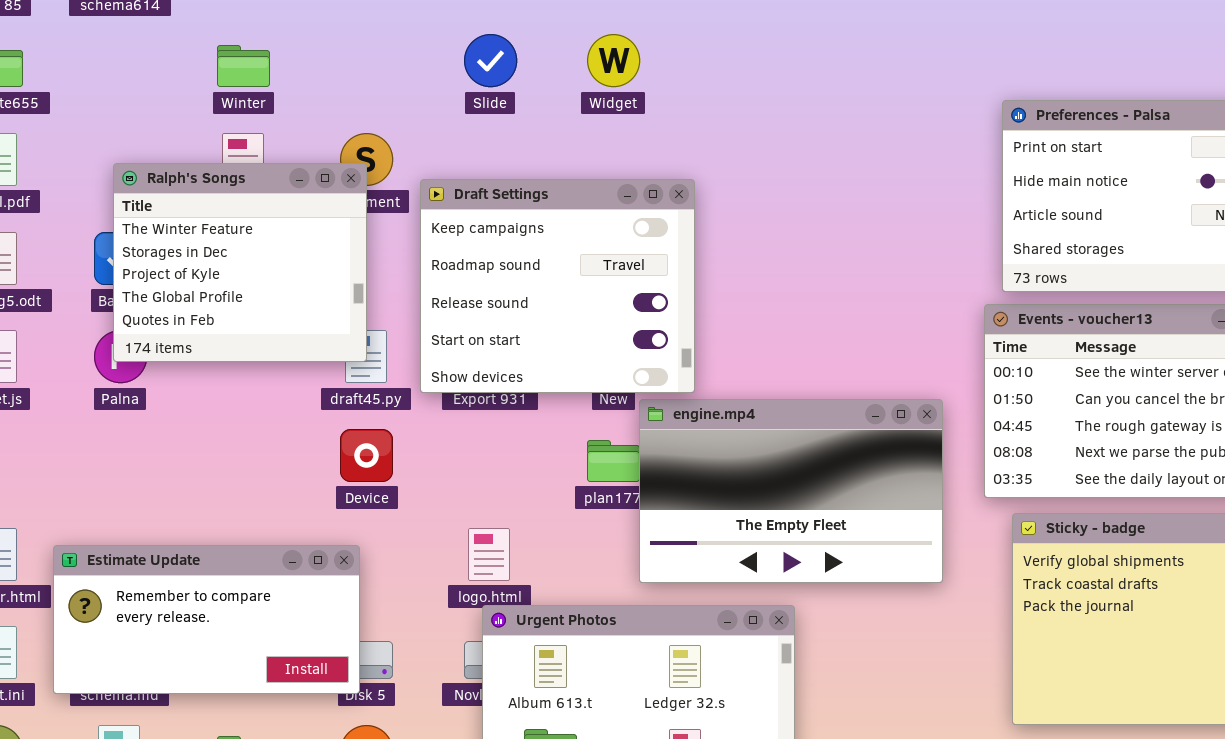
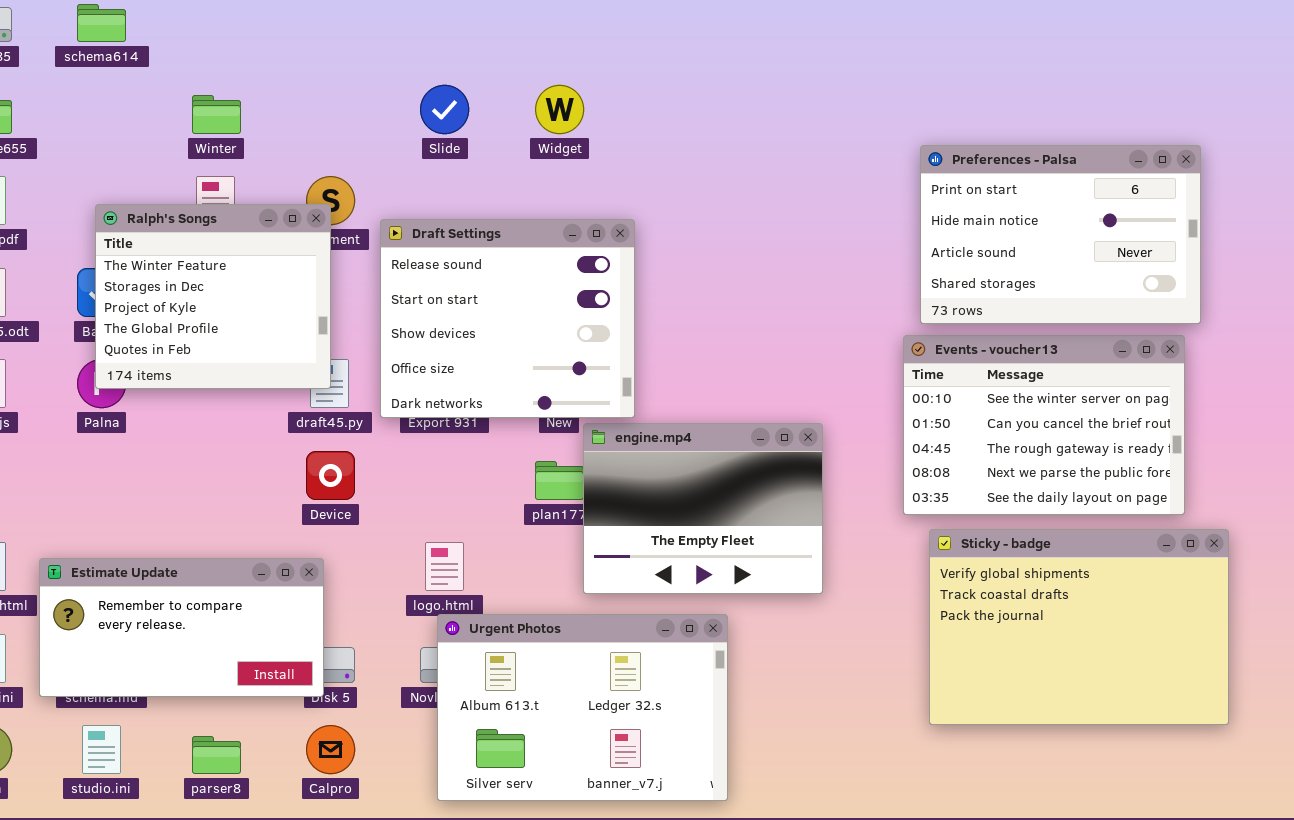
Draft Settings: [420,179,695,393] -> [380,219,635,418], scrolled down 2 rows
engine.mp4: [639,399,943,583] -> [583,423,823,594], resized

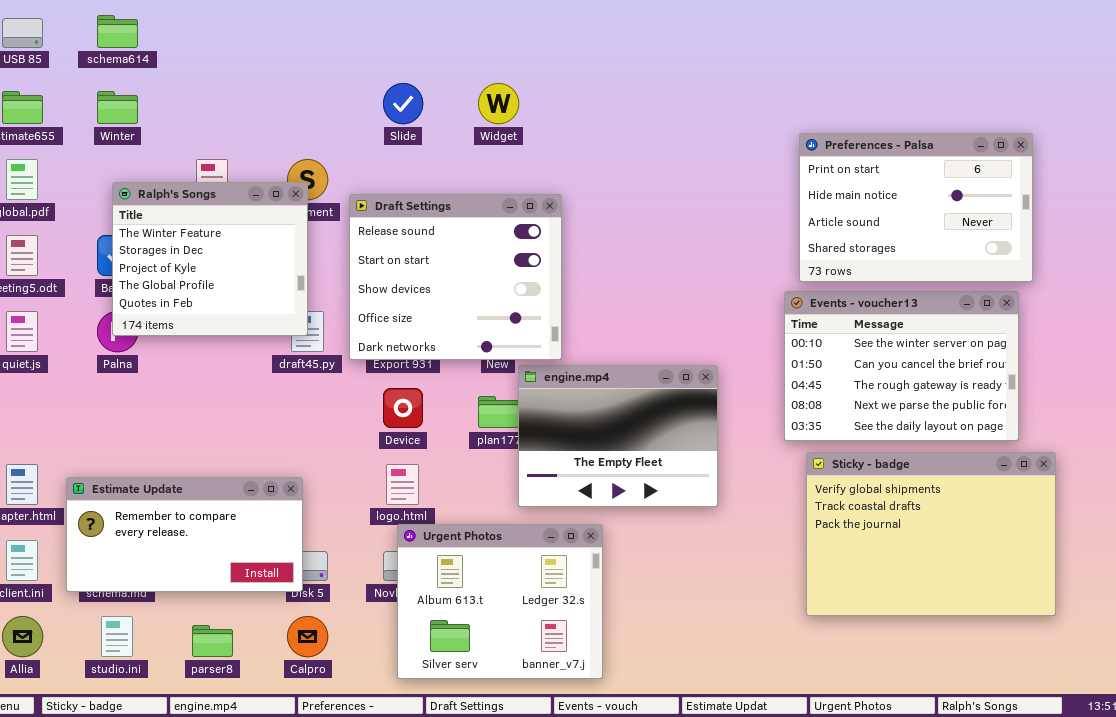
Winter: [192,95,241,134] -> [97,91,138,124], moved
Device: [306,451,355,500] -> [383,388,423,428], moved
Urgent Photos: [437,614,728,801] -> [397,524,603,679], resized

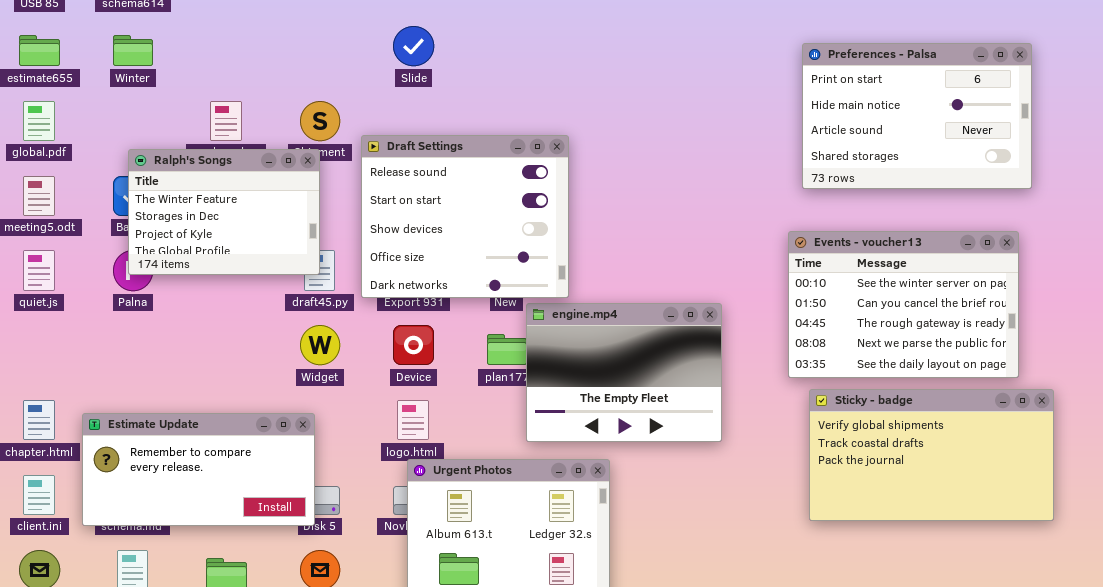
Widget: [478,83,519,124] -> [300,325,340,365], moved
Preferences - Palsa: [799,133,1033,282] -> [802,43,1032,189], moved
Ralph's Songs: [112,182,308,336] -> [128,149,320,275], resized
Sticky - badge: [806,452,1056,616] -> [809,389,1054,521], resized

